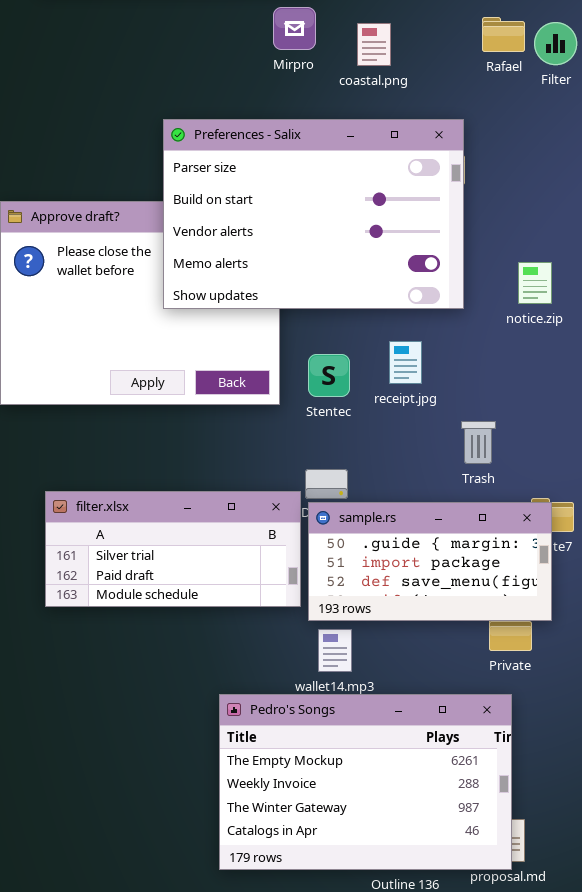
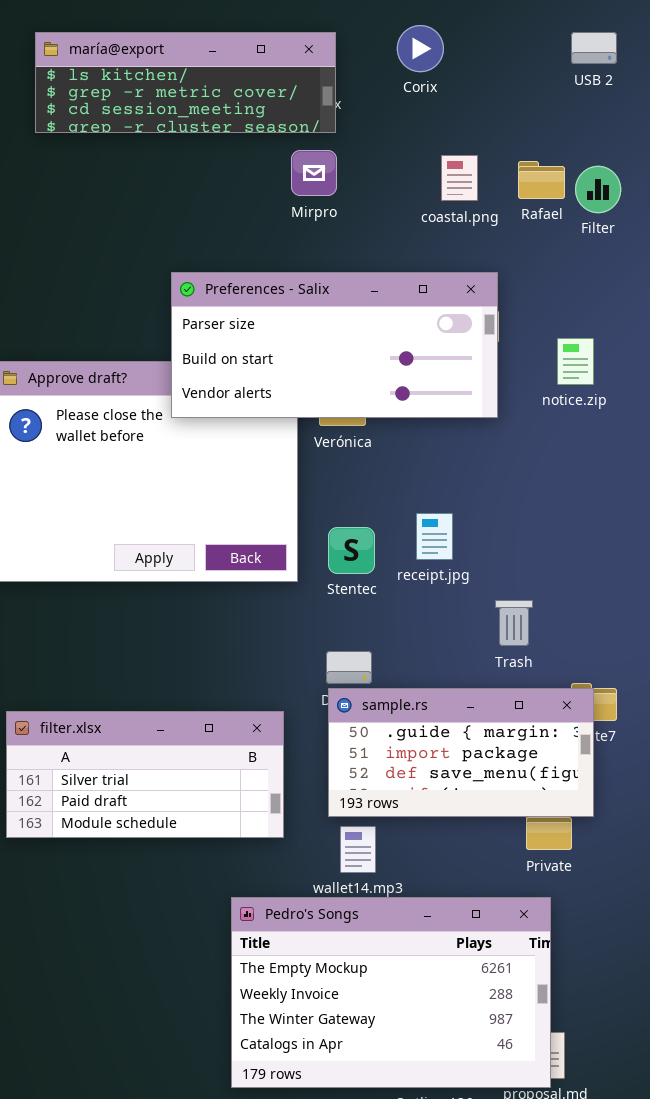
coastal.png: [357,23,391,66] -> [441,155,478,201], moved
Preferences - Salix: [163,119,464,309] -> [171,272,498,418], resized
notice.zip: [518,262,552,304] -> [557,338,594,385], moved
filter.xlsx: [45,491,301,607] -> [6,711,284,838], moved

